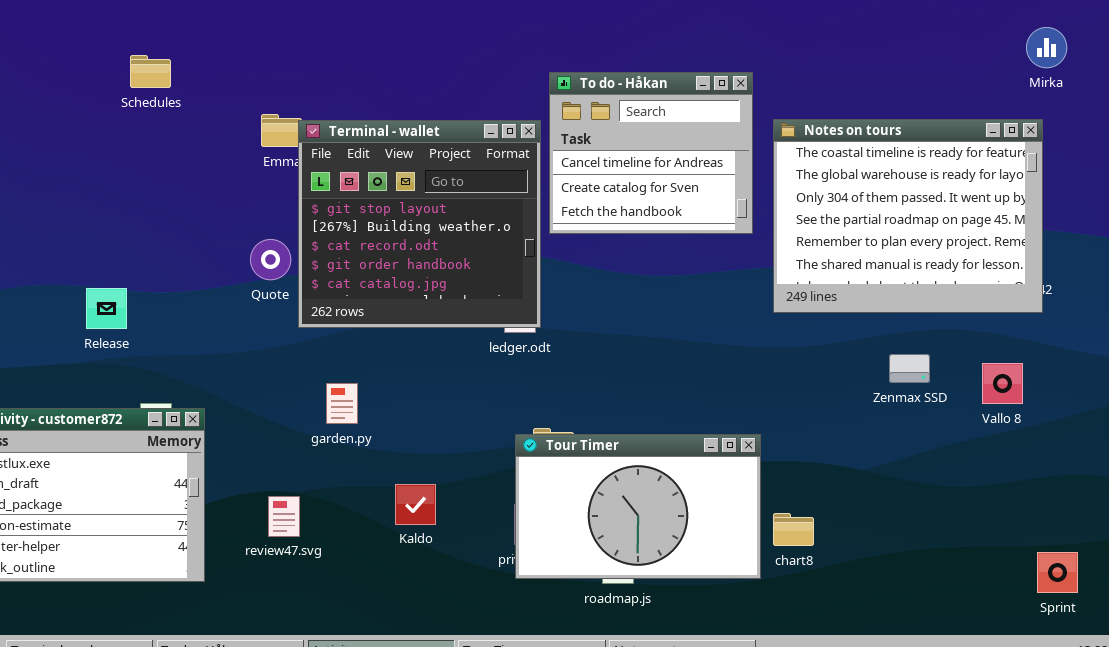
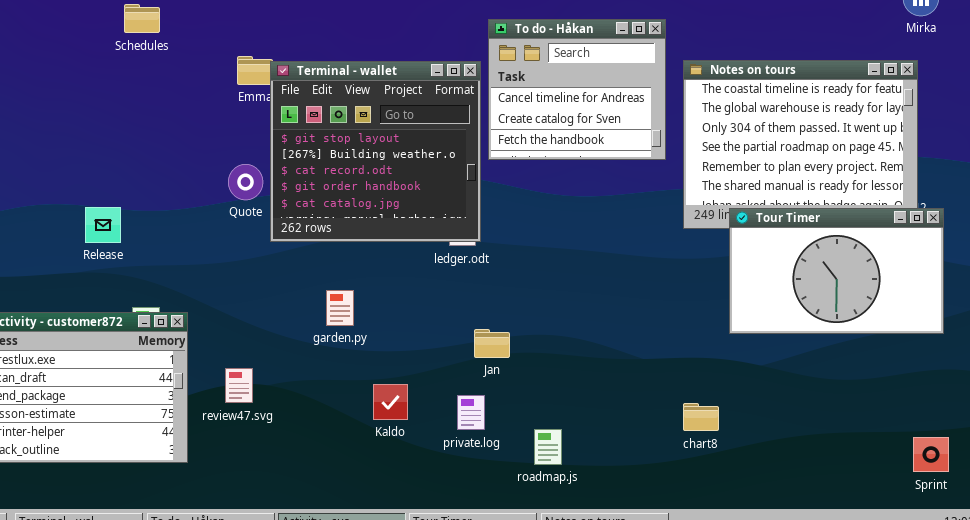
garden.py: [326,383,358,424] -> [326,290,354,326], moved
Tour Timer: [515,434,761,579] -> [729,208,944,334], moved
Kaldo: [395,484,436,525] -> [373,384,408,420], moved
review47.svg: [268,496,300,537] -> [225,368,253,403], moved

